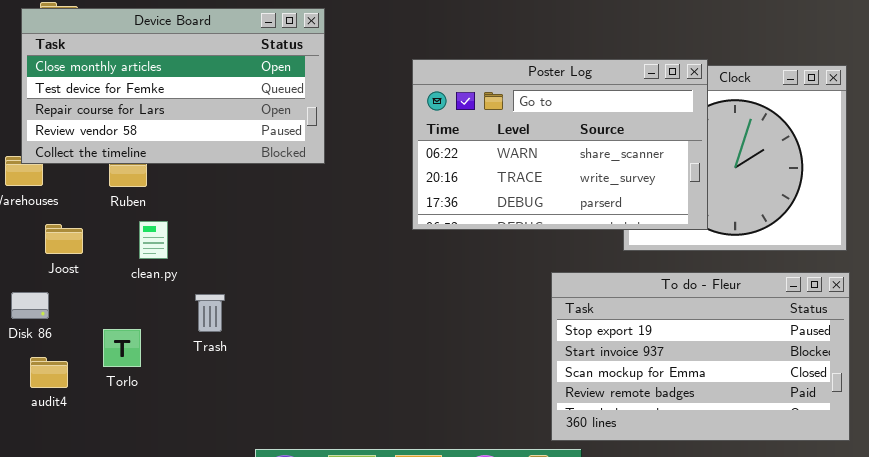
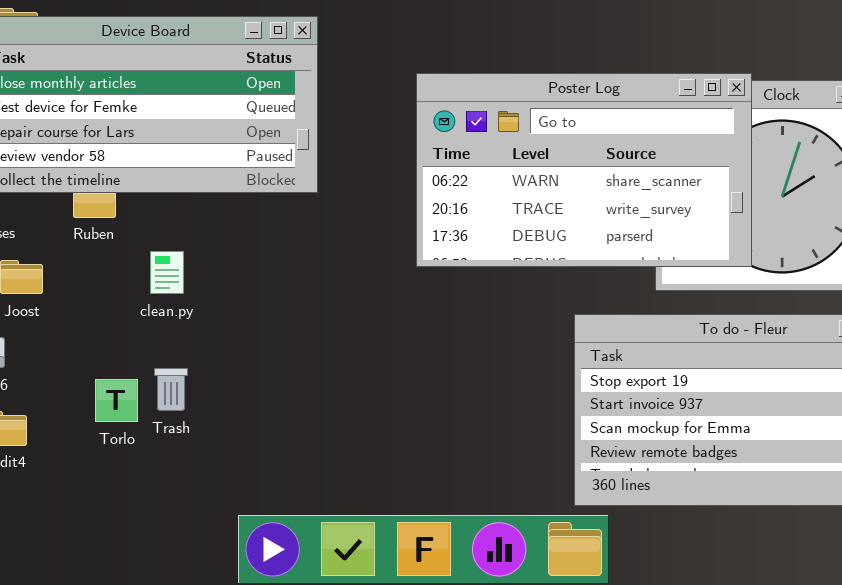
clean.py: [139,221,168,259] -> [150,251,184,294], moved
Trash: [195,294,225,332] -> [154,368,188,411], moved
Torlo: [103,329,141,367] -> [95,379,138,422], moved

